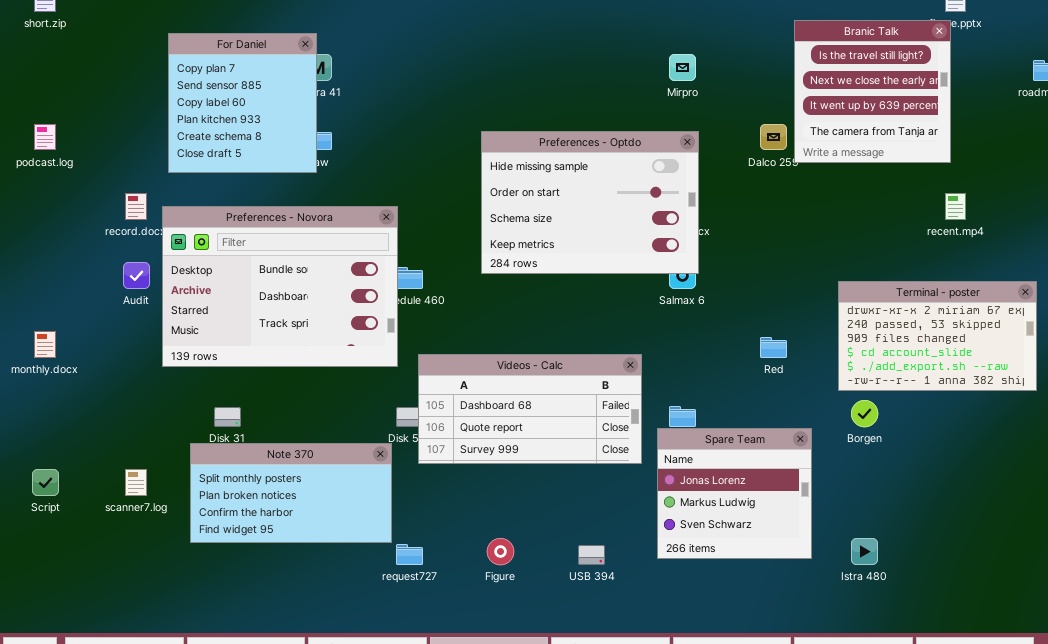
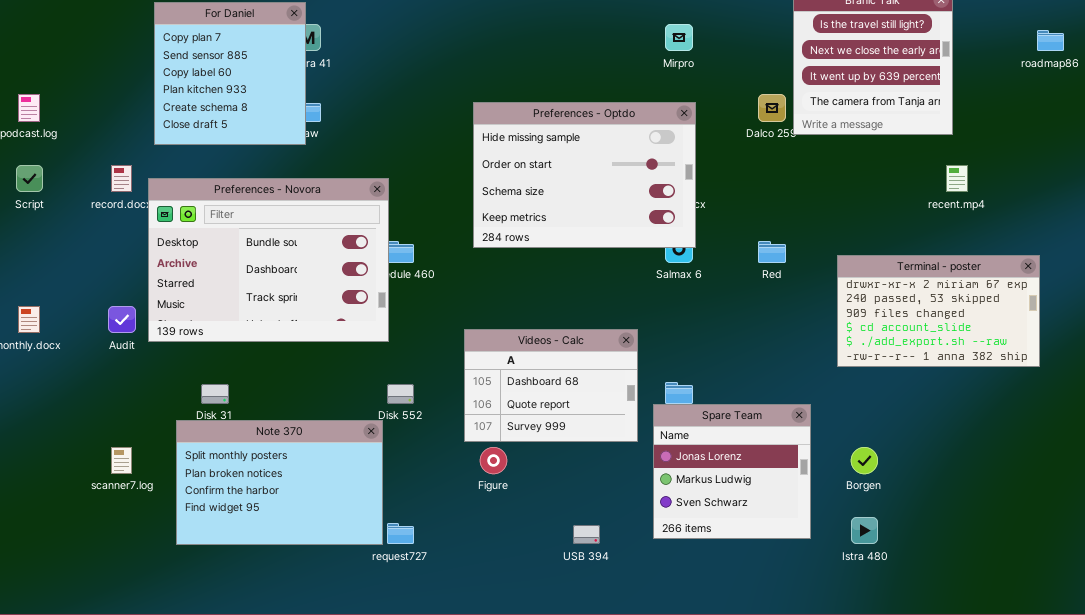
Audit: [123,262,150,289] -> [108,306,136,333], moved
Red: [760,337,787,358] -> [758,241,786,263], moved
Videos - Calc: [418,354,642,464] -> [464,329,638,442], resized
Borgen: [851,400,878,427] -> [851,447,878,474], moved
Note 370: [190,443,392,543] -> [176,420,383,545], resized
Script: [32,469,59,496] -> [16,165,43,192], moved
Figure: [487,538,514,565] -> [480,447,507,474], moved

